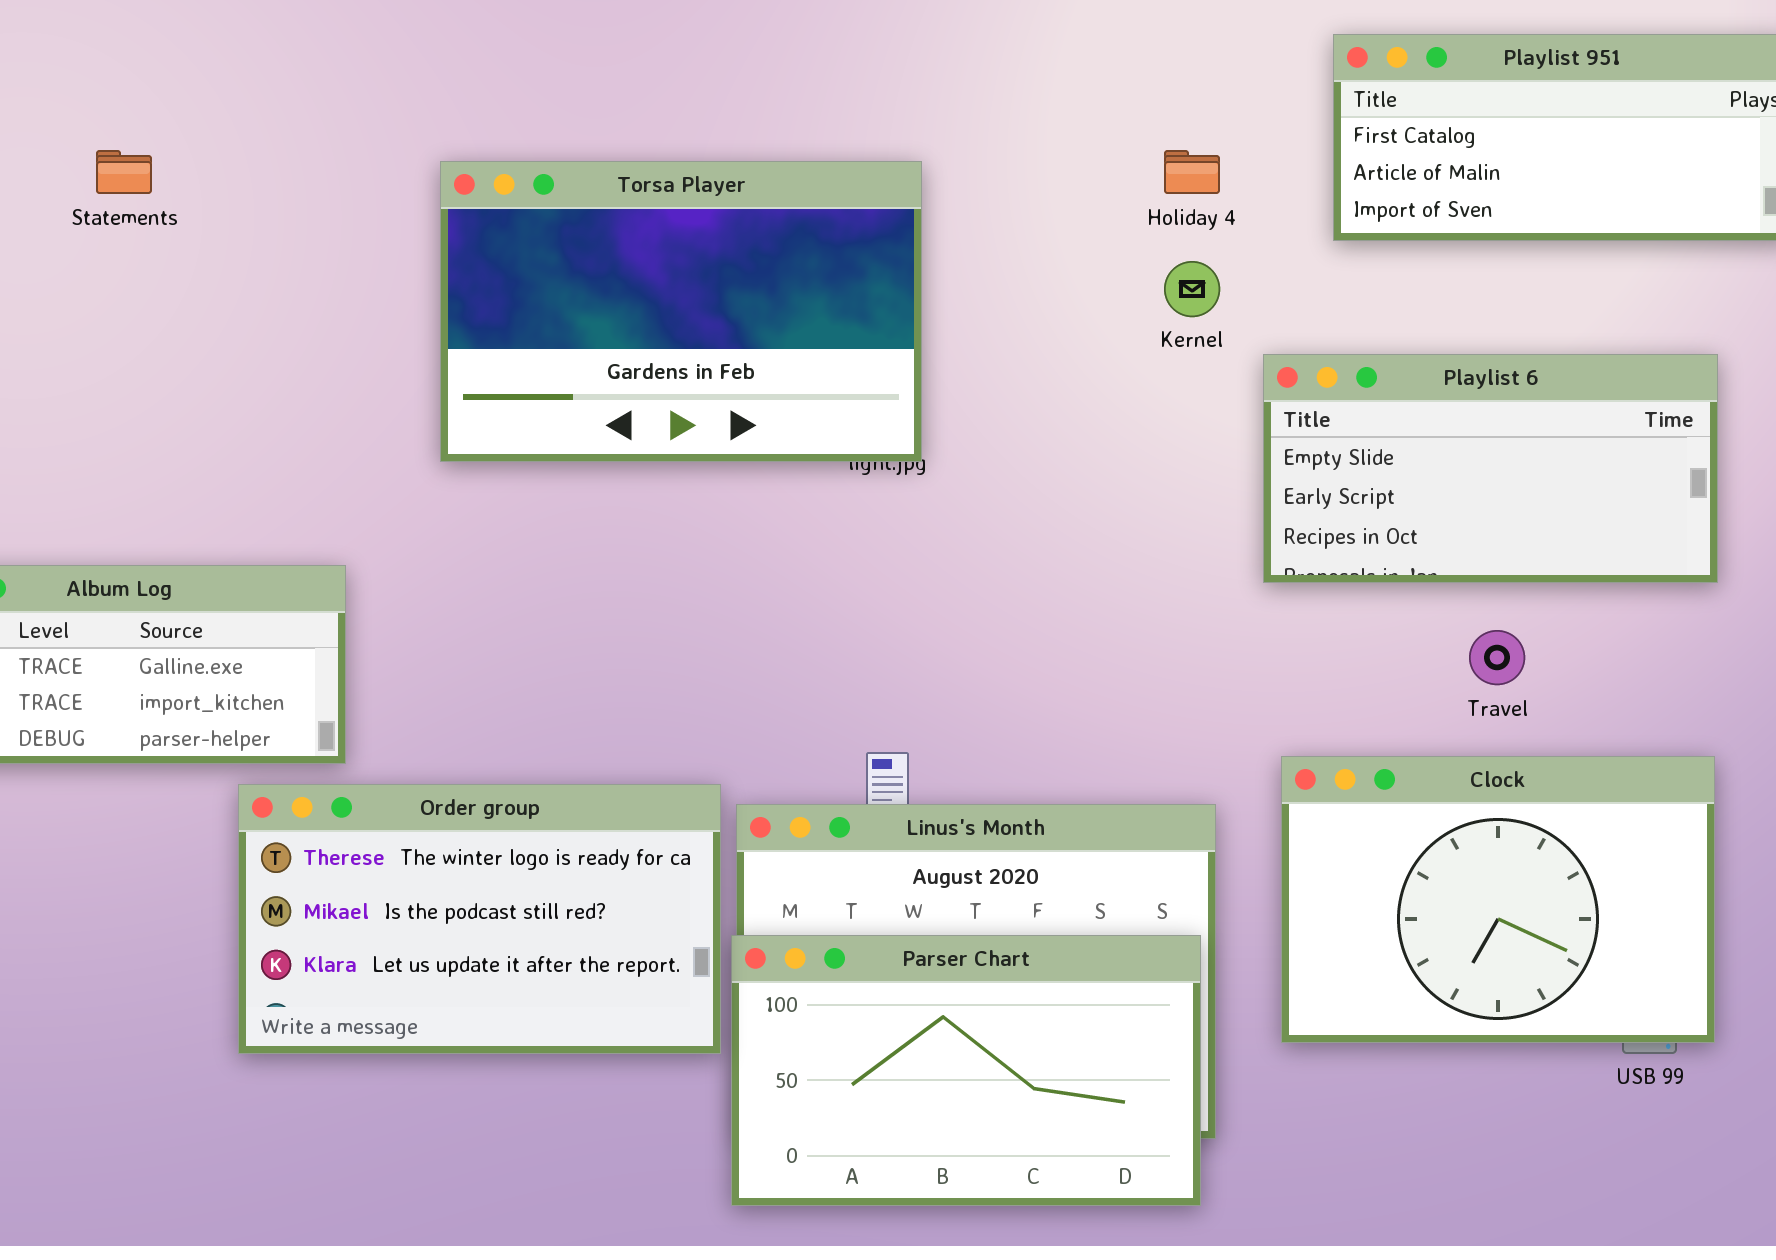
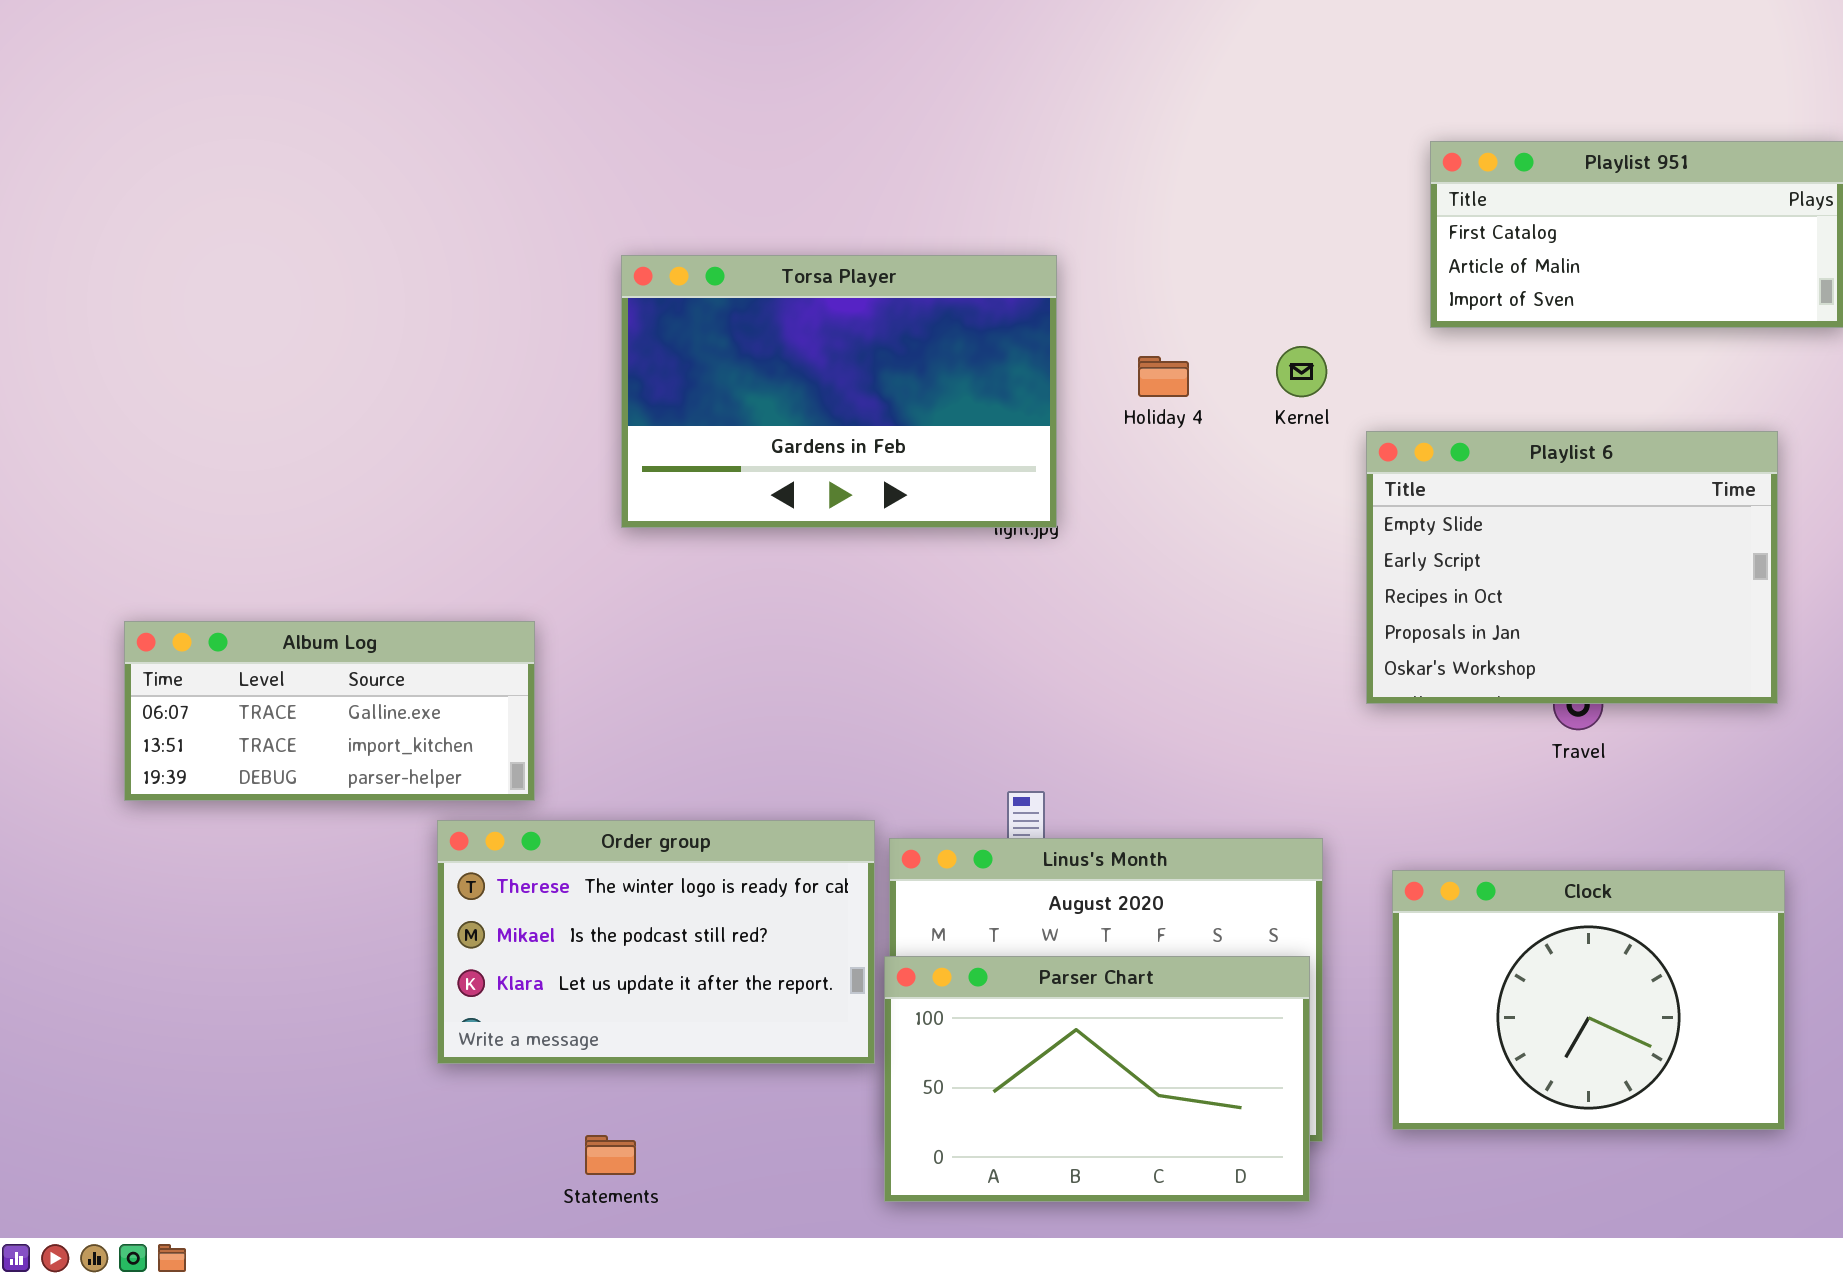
Statements: [96,150,152,194] -> [585,1135,636,1175], moved
Holiday 4: [1164,150,1220,194] -> [1138,356,1189,397], moved
Playlist 6: [1263,354,1718,583] -> [1366,431,1778,704], resized
Clock: [1281,756,1715,1043] -> [1392,870,1785,1130], moved

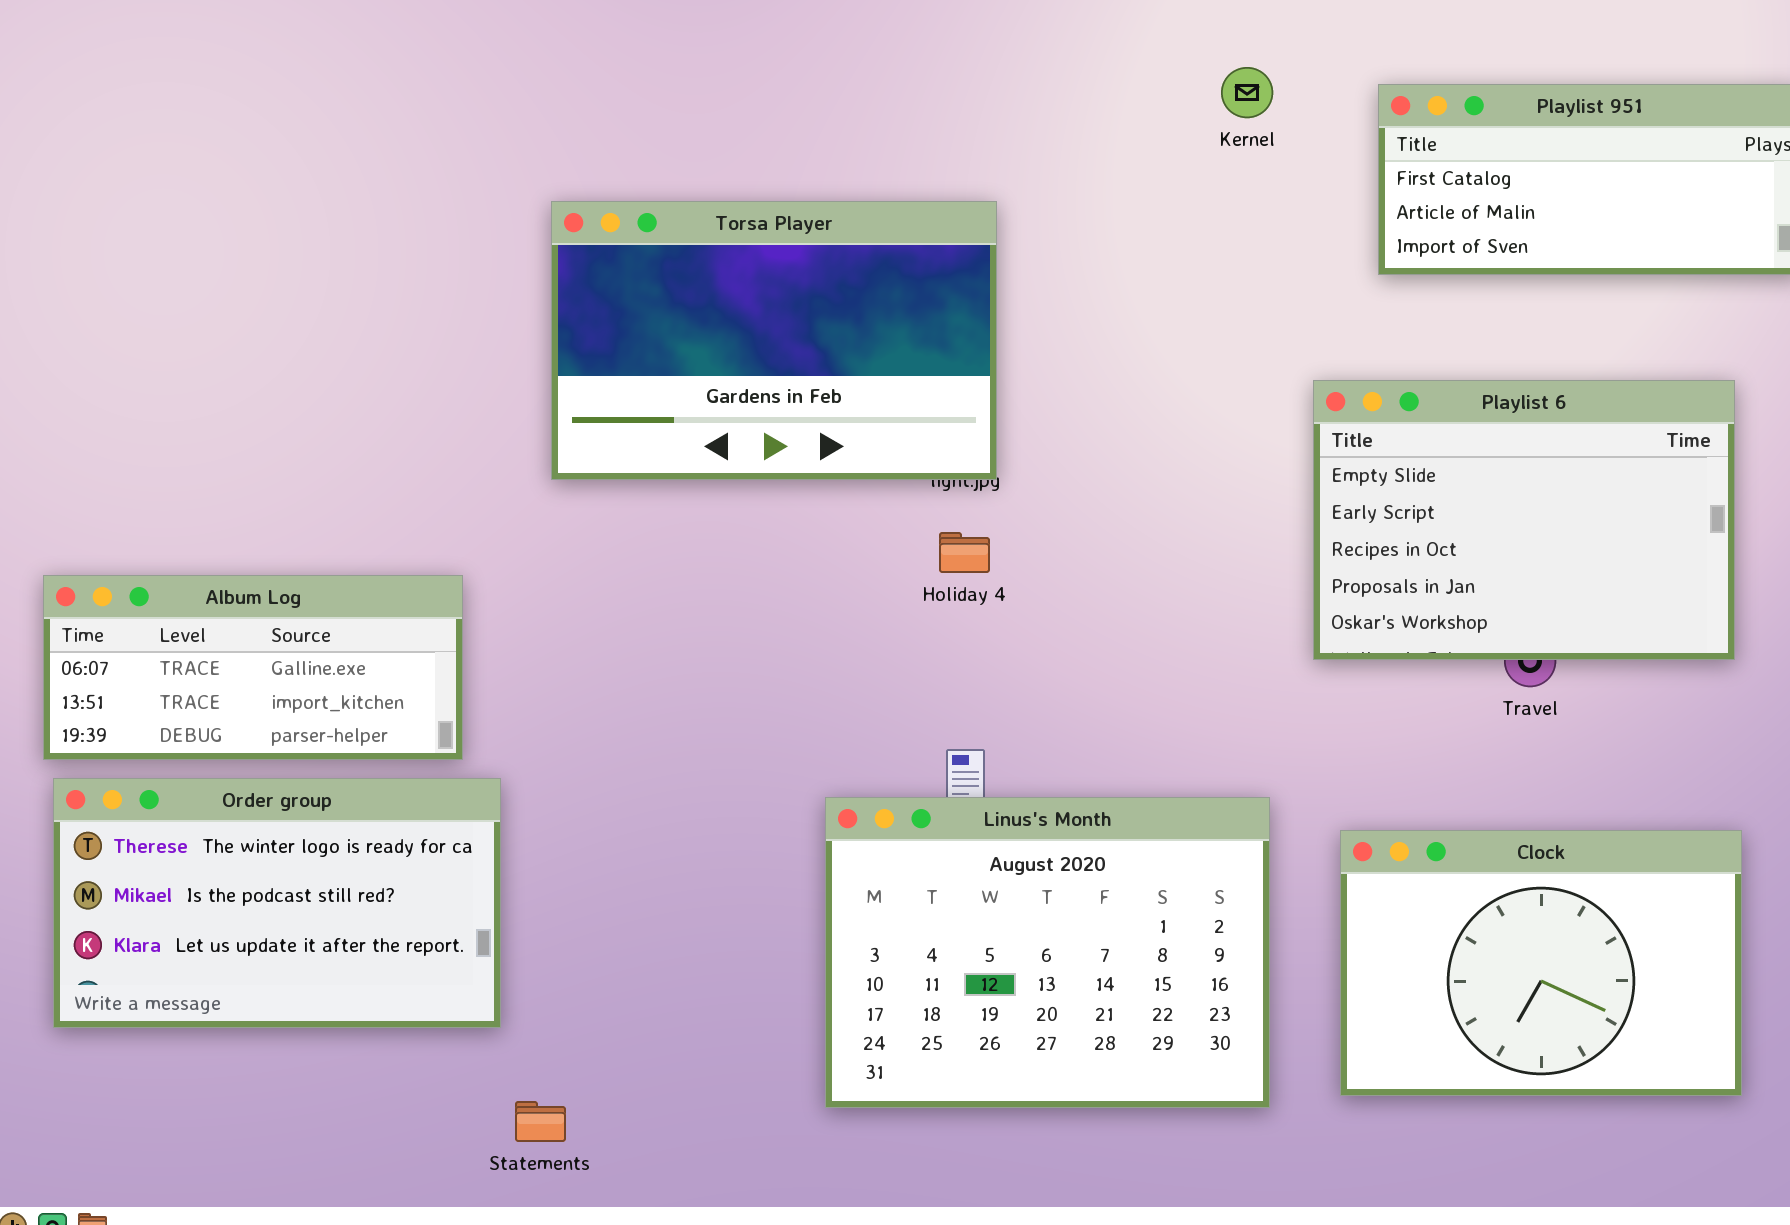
Kernel: [1276,346,1327,397] -> [1221,67,1273,118], moved
Holiday 4: [1138,356,1189,397] -> [939,532,990,573], moved
Order group: [437,820,875,1064] -> [53,778,501,1028], moved
Parser Chart: [884,956,1310,1202] -> none, closed

